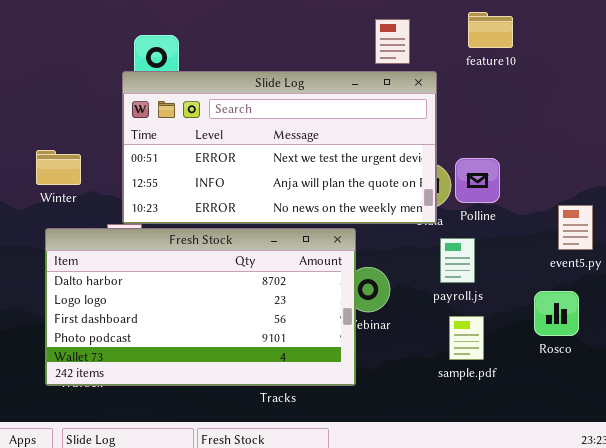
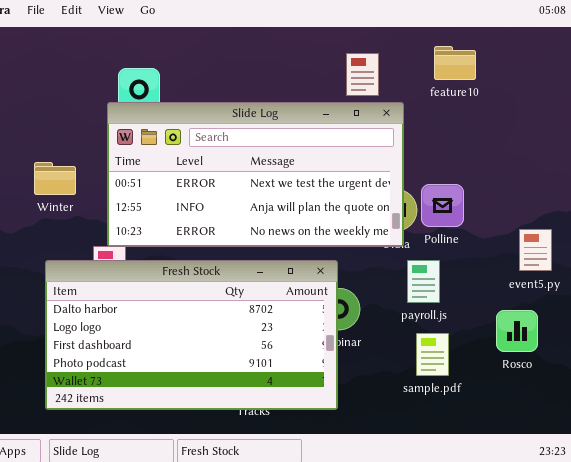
Winter: [36,150,81,185] -> [34,162,76,195], moved
Fresh Stock: [45,228,356,386] -> [45,260,338,410], moved

